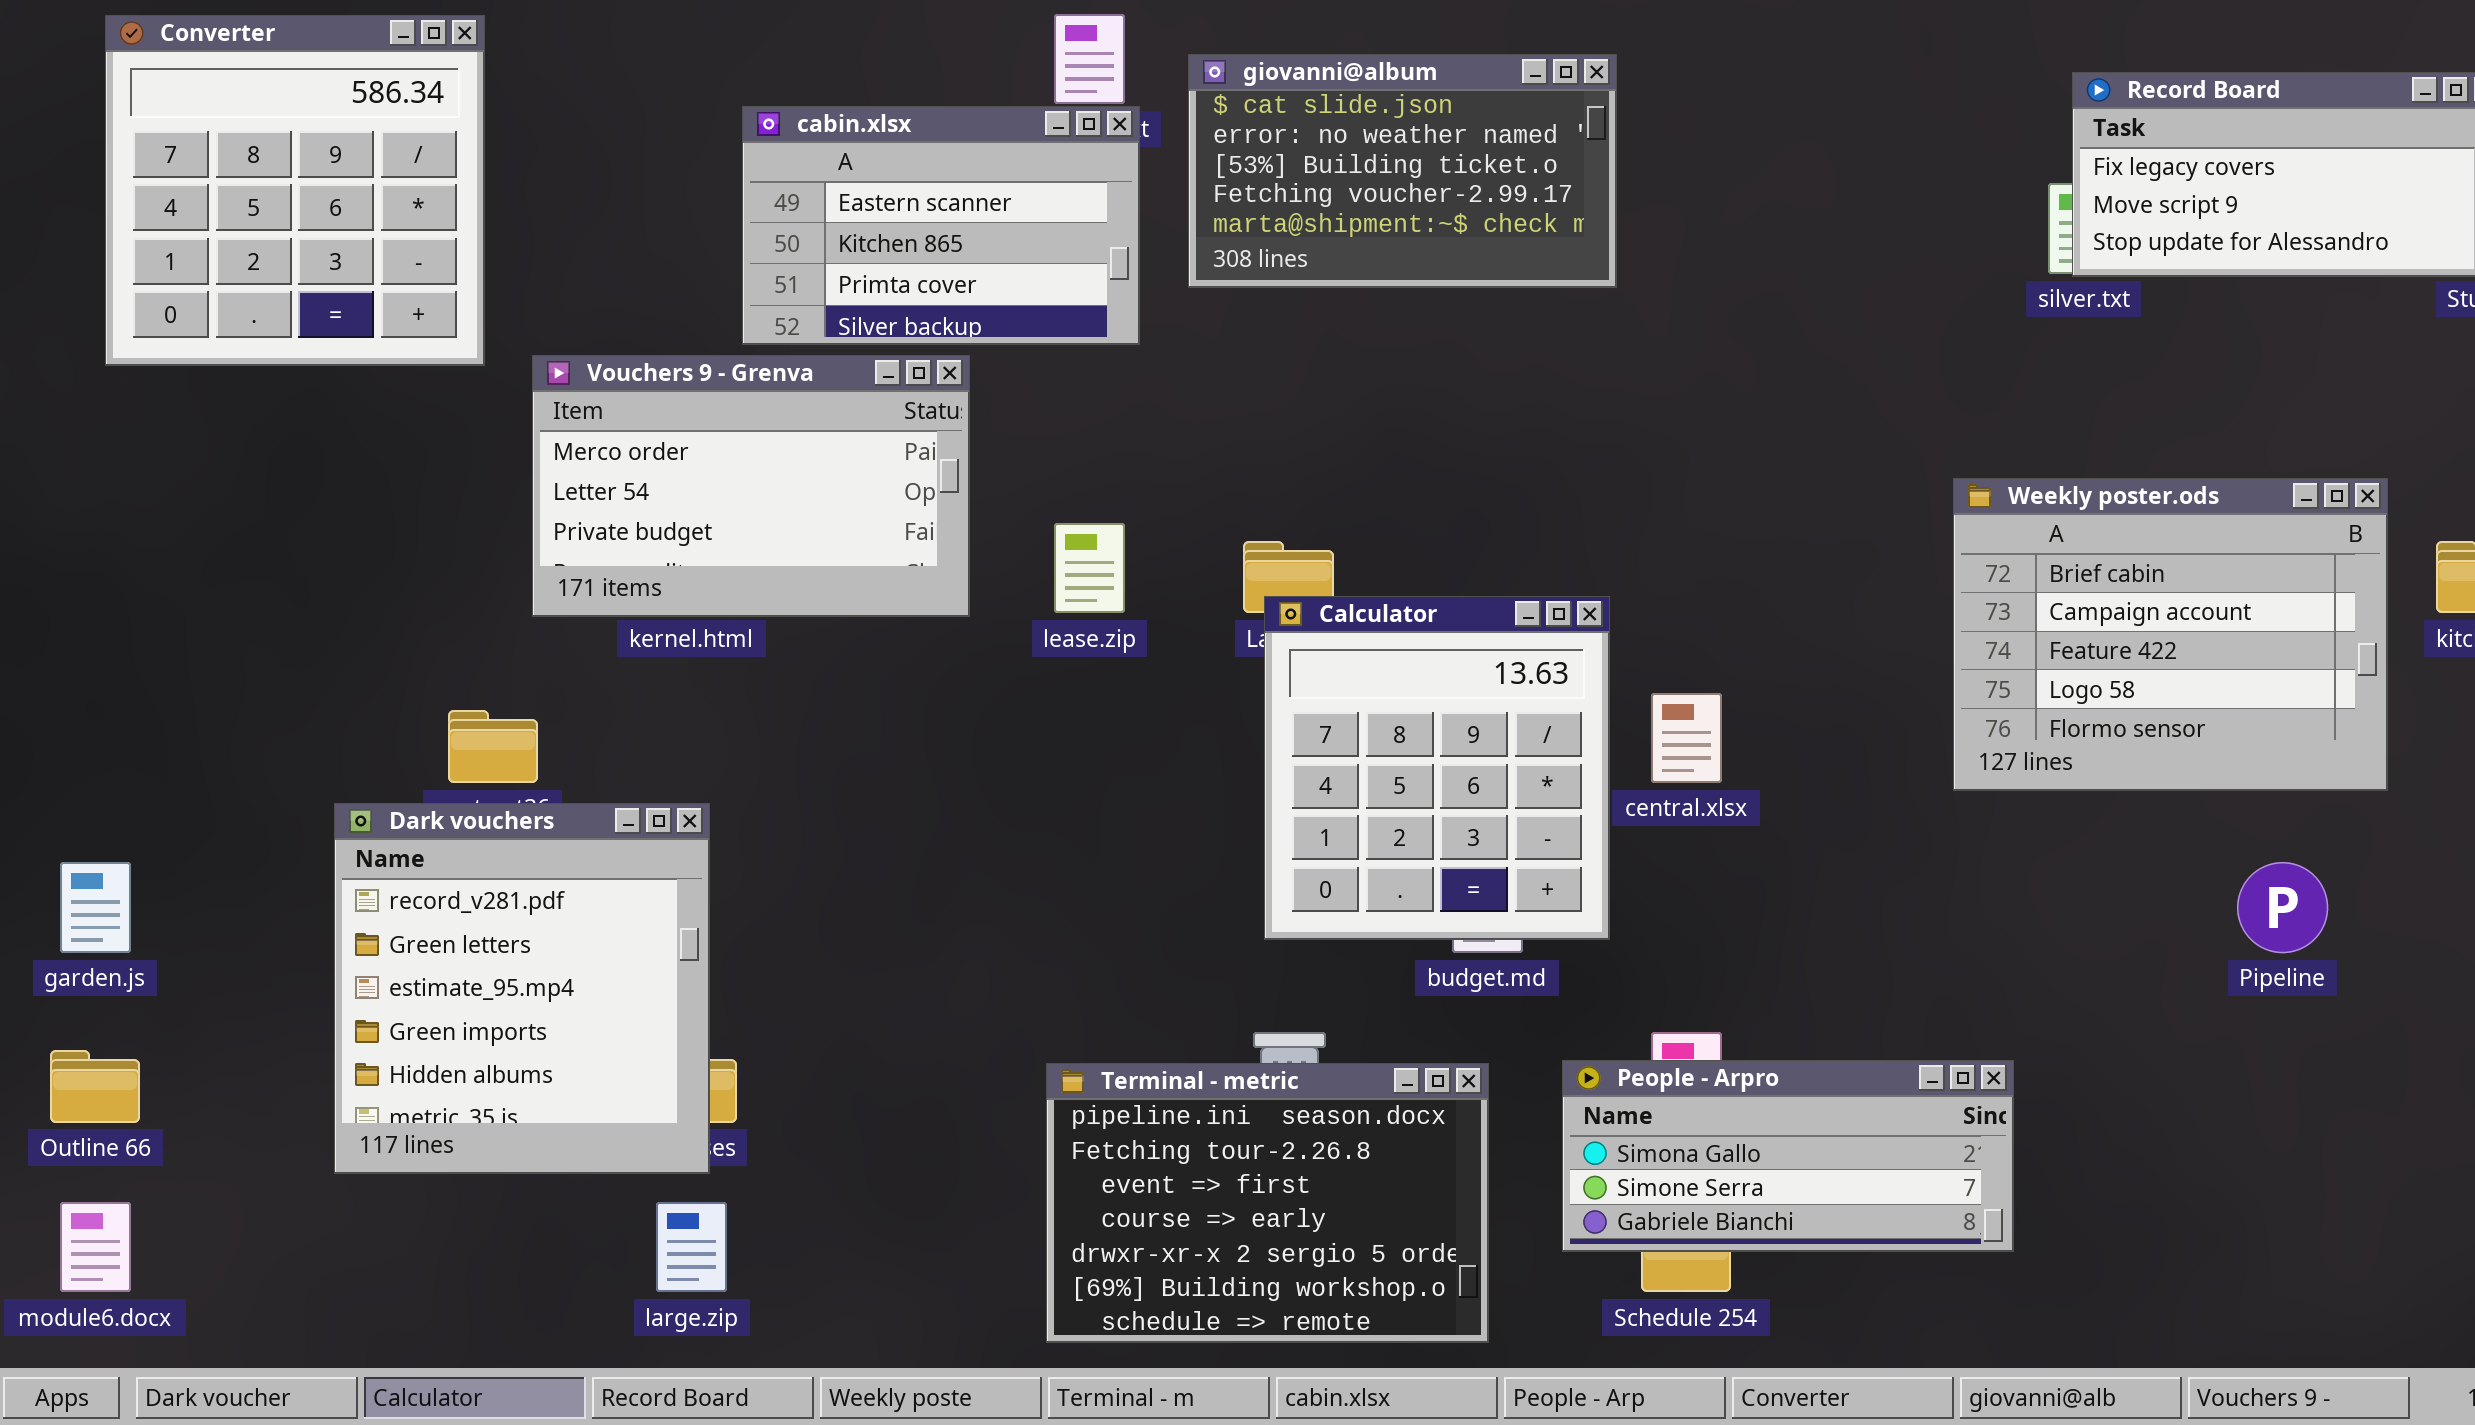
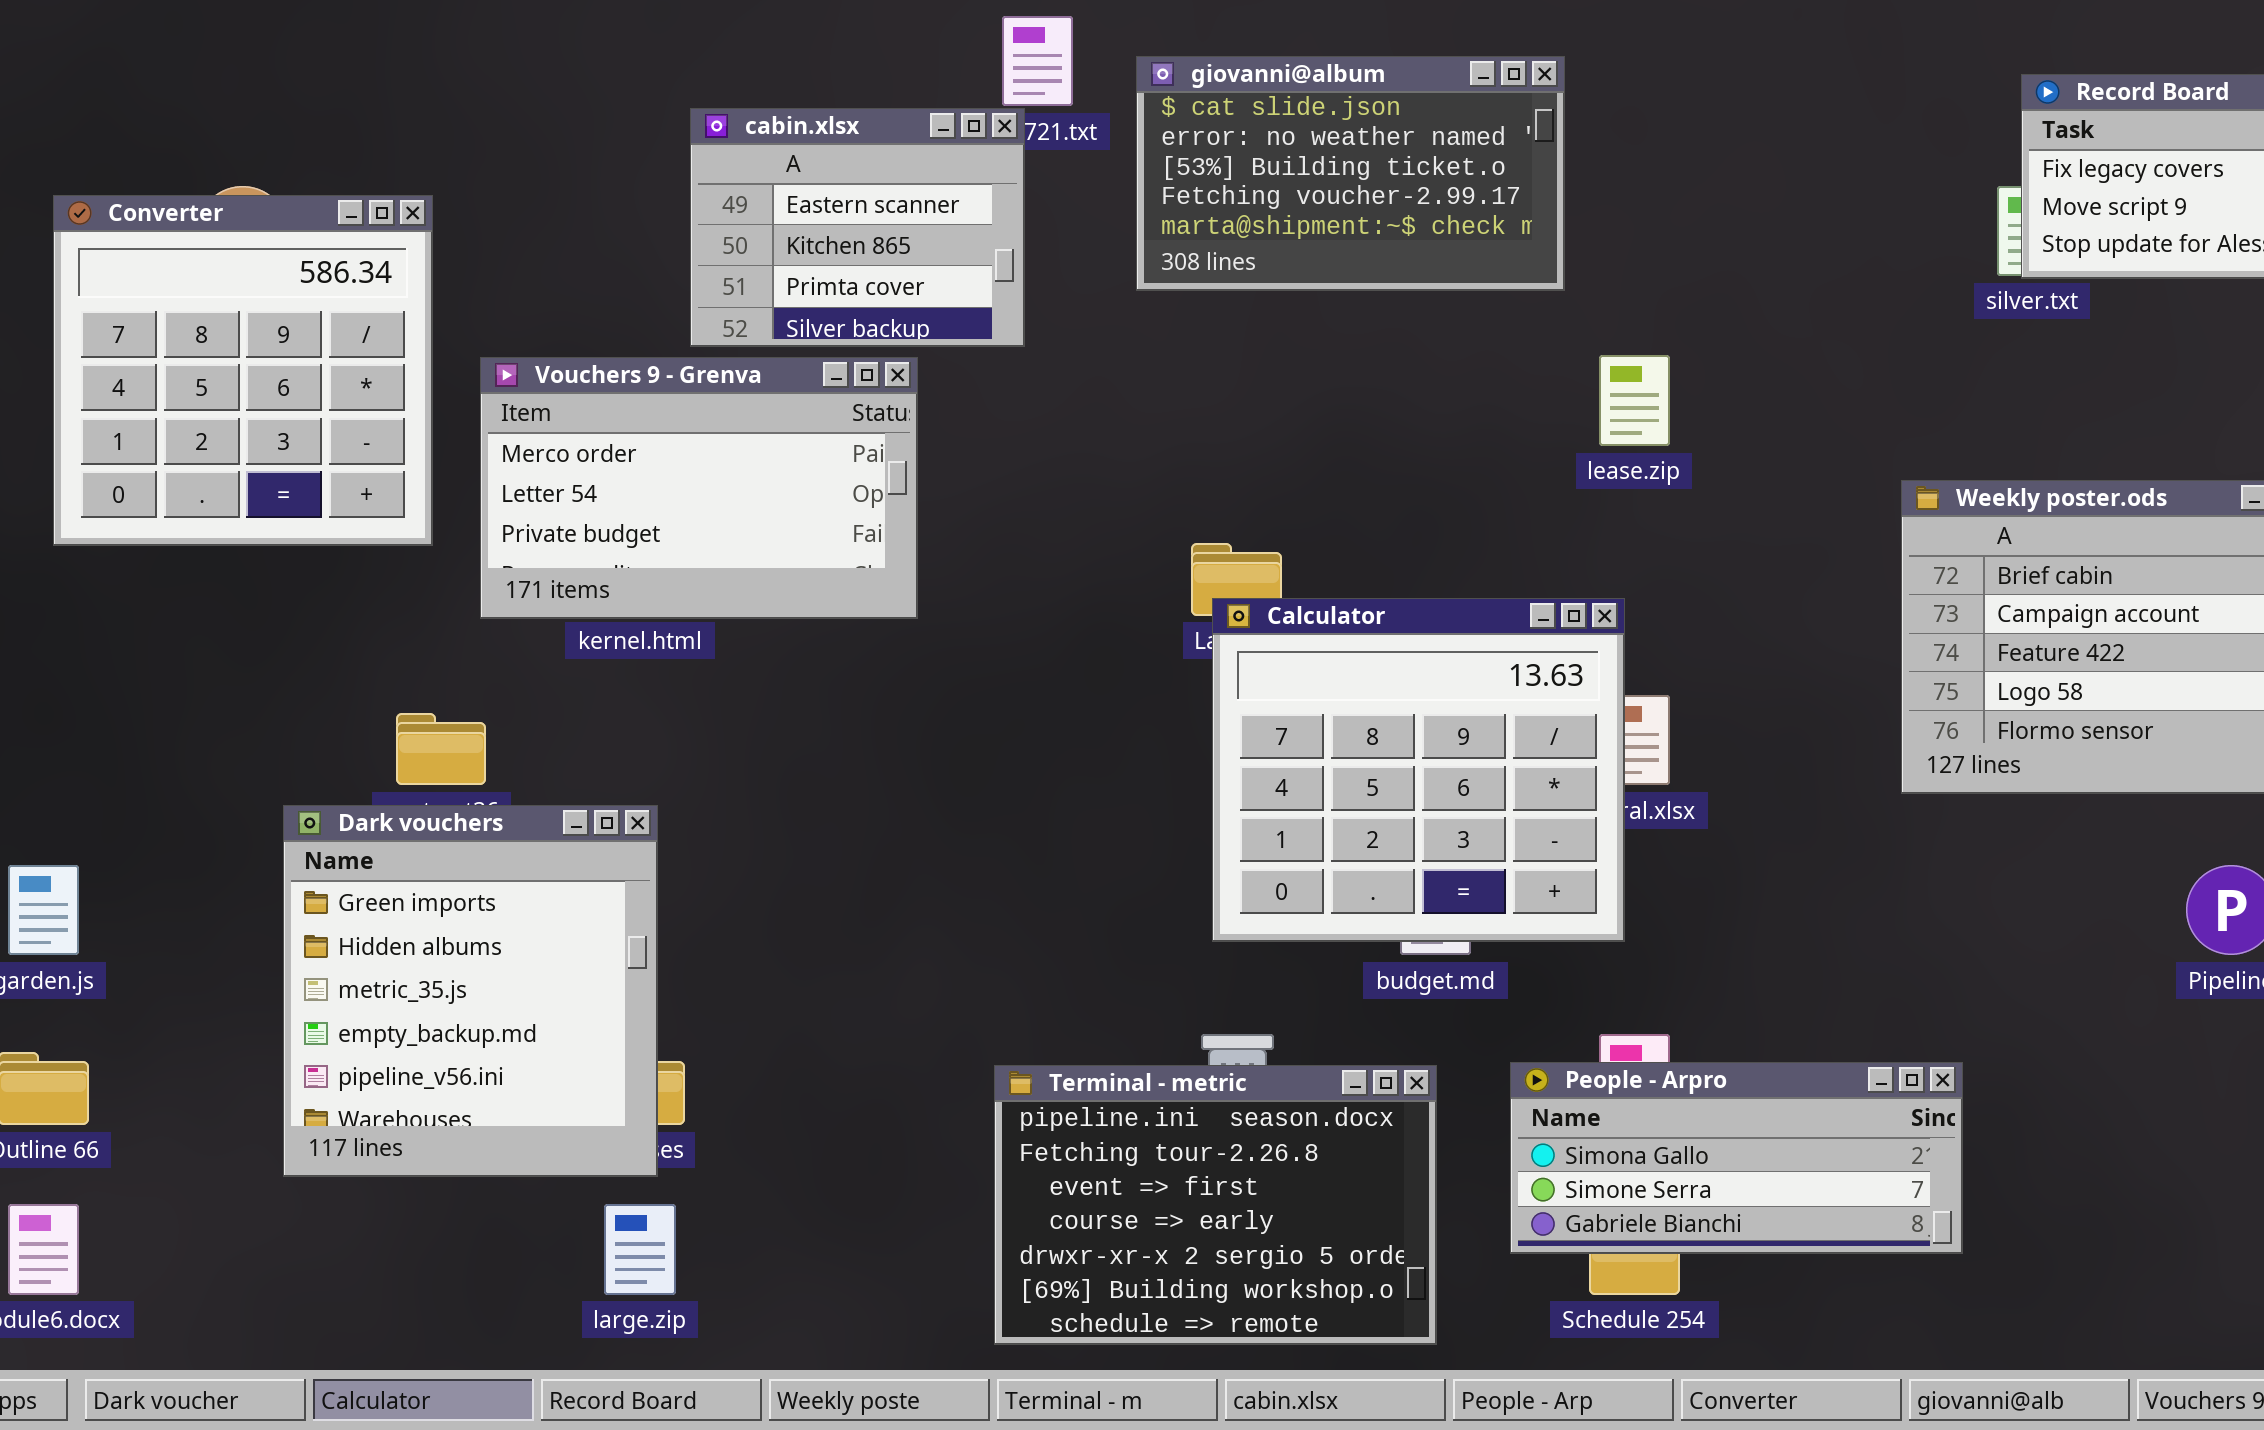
Converter: [105,15,485,366] -> [53,195,433,546], moved
cabin.xlsx: [742,106,1140,345] -> [690,108,1025,347], resized
lease.zip: [1054,523,1125,613] -> [1599,355,1670,446], moved
Calculator: [1264,596,1610,940] -> [1212,598,1625,942], resized
Dark vouchers: [334,803,710,1174] -> [283,805,658,1177], scrolled down 3 rows

